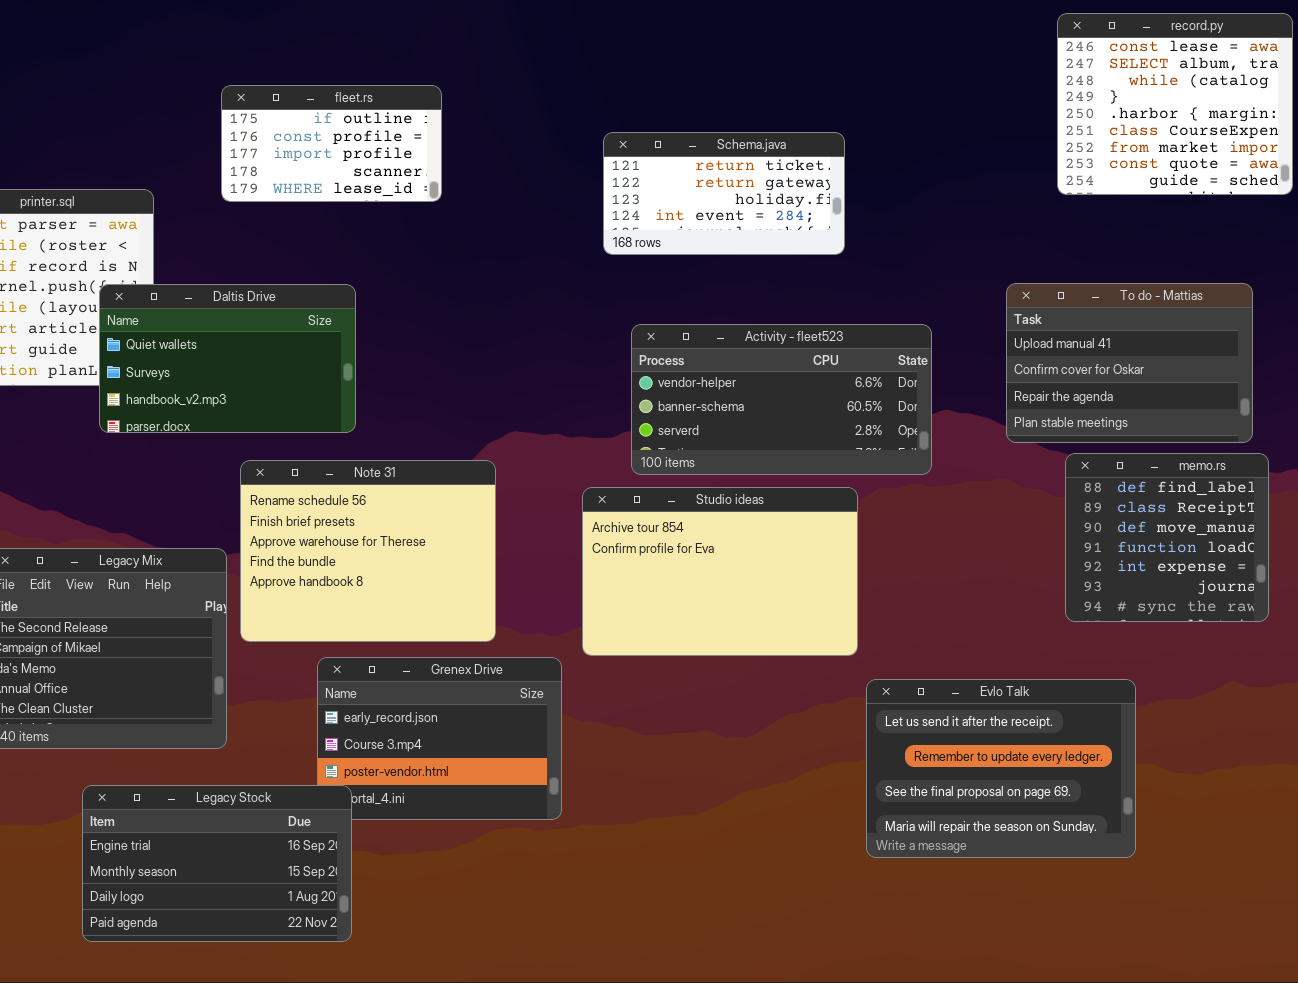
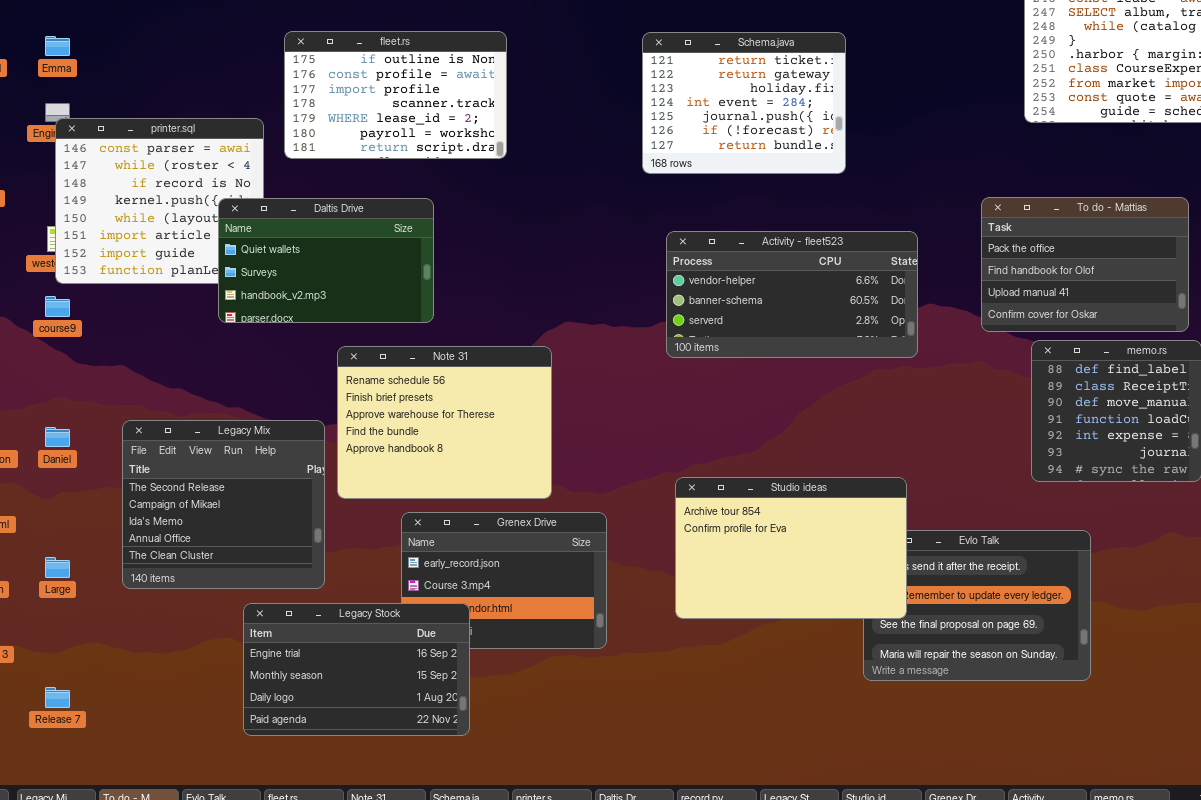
fleet.rs: [221,85,442,202] -> [284,31,507,159], resized
Schema.java: [603,132,845,255] -> [642,32,846,174], resized
To do - Mattias: [1006,283,1253,443] -> [981,197,1189,332], scrolled up 2 rows
Studio ideas: [582,487,858,656] -> [675,477,907,619], moved
Legacy Stock: [82,785,352,942] -> [243,603,470,736], moved

